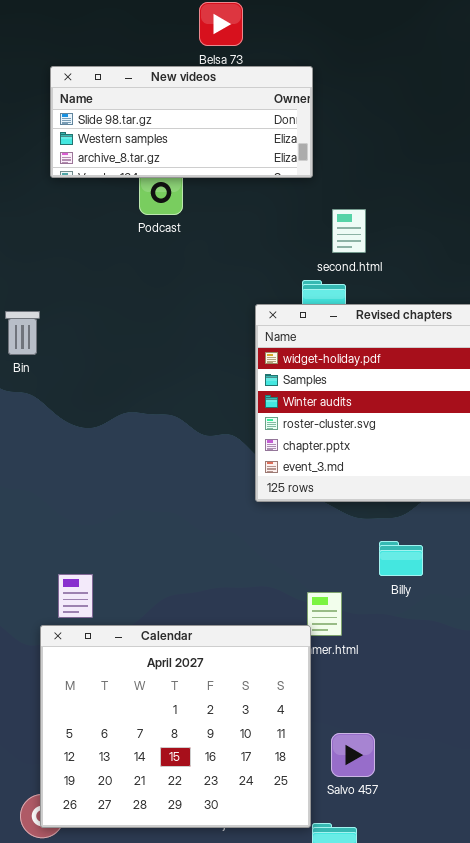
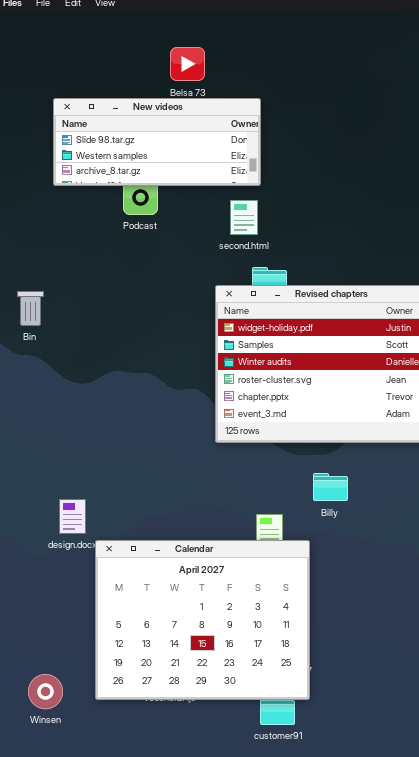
second.html: [332,209,366,253] -> [230,200,258,235], moved
Calendar: [40,625,311,828] -> [95,540,310,700], moved

